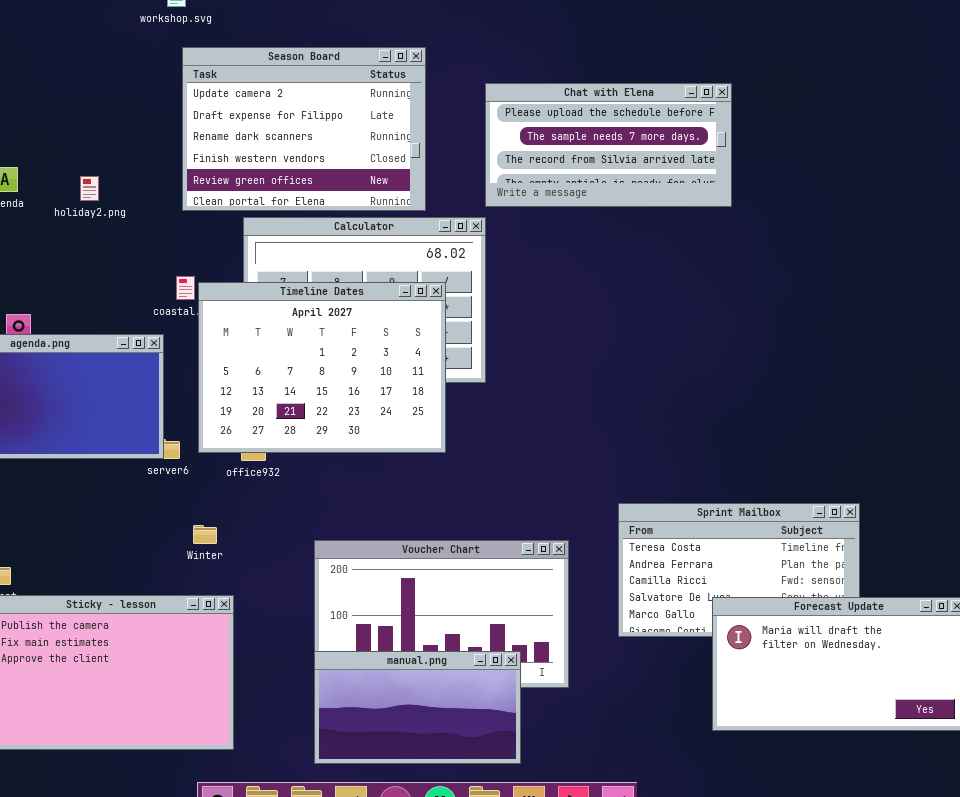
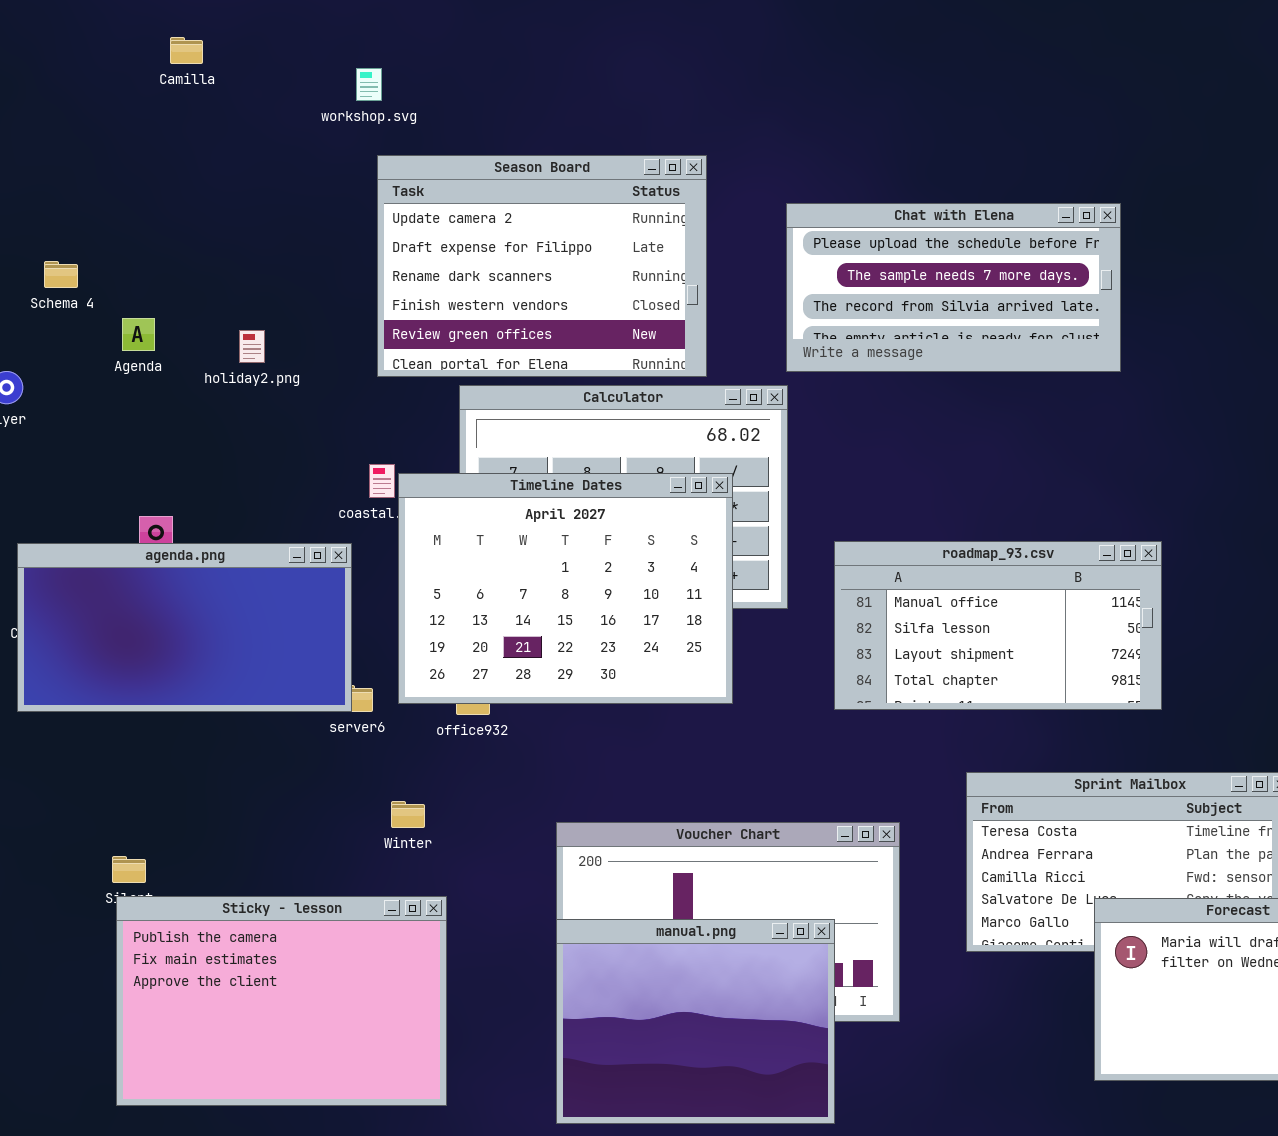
roadmap_93.csv: none -> [834,541,1162,710], opened
manual.png: [314,651,521,764] -> [556,919,835,1124], resized

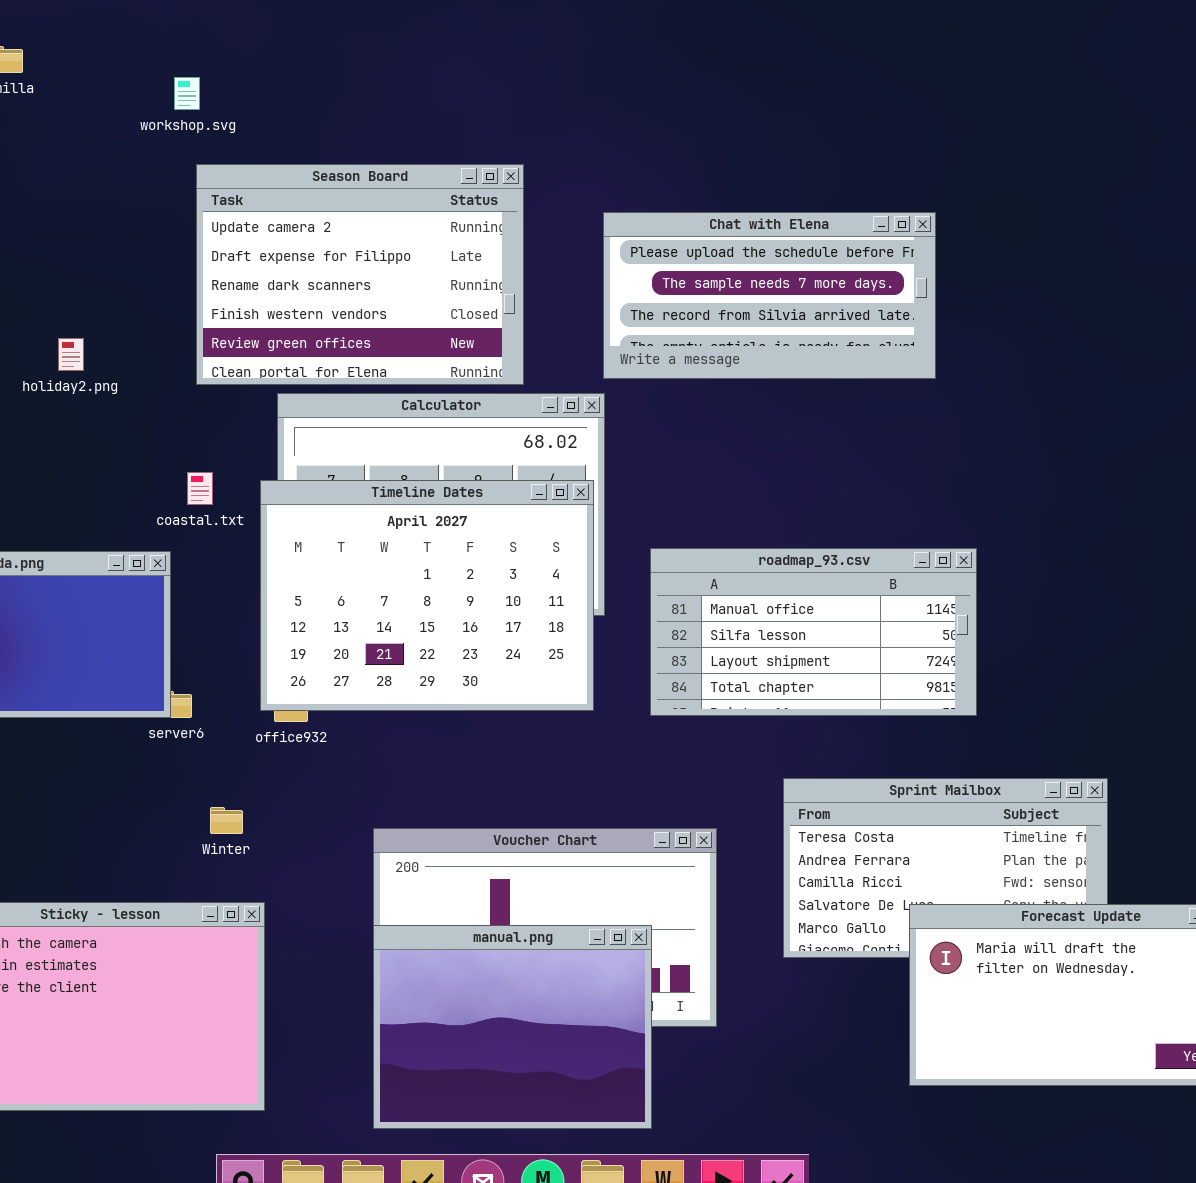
Timeline Dates: [398,473,733,704] -> [260,480,594,711], moved

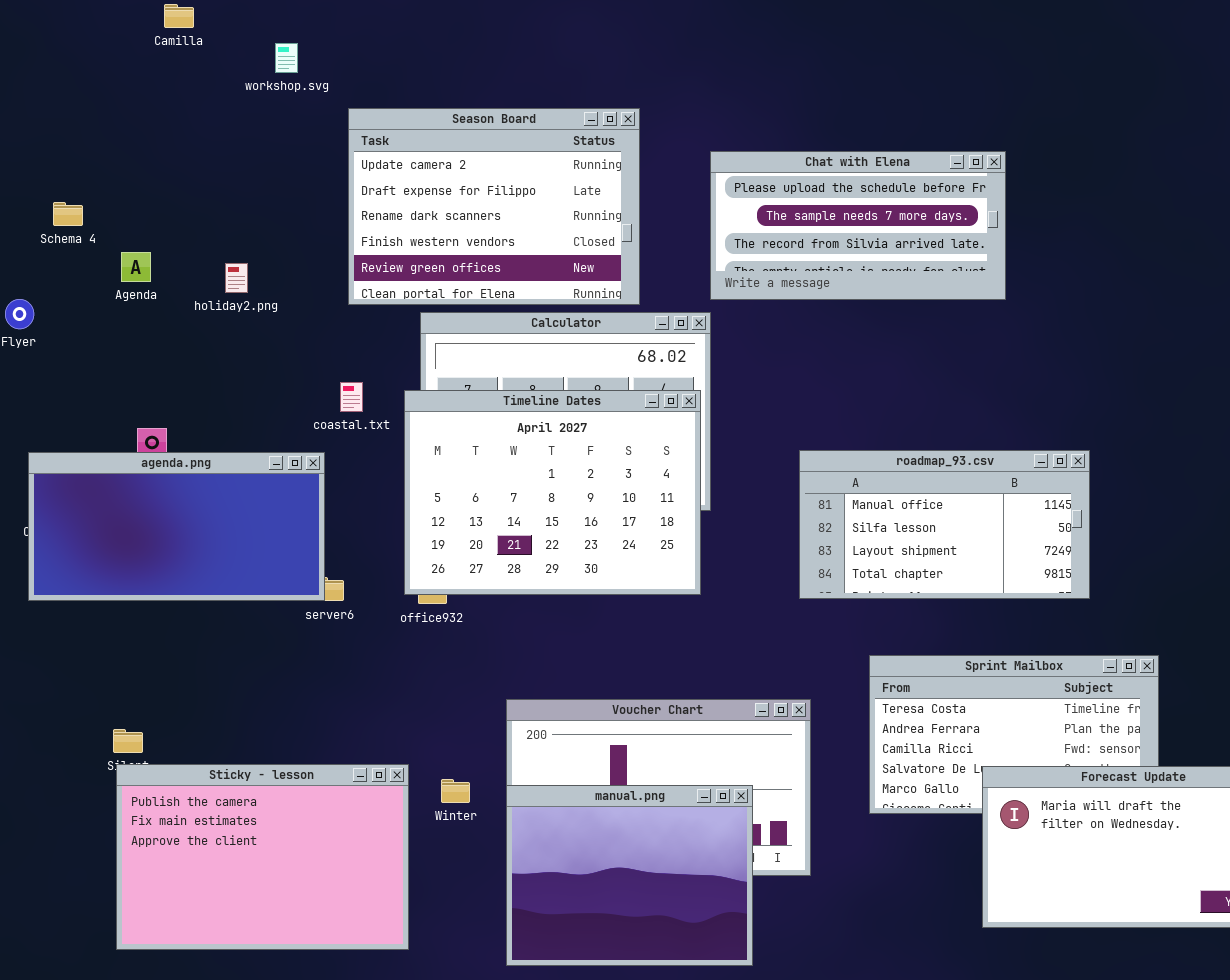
workshop.svg: [174,77,200,110] -> [275,43,298,73], moved
roadmap_93.csv: [650,548,977,716] -> [799,450,1090,599], moved
Winter: [210,807,243,834] -> [441,779,470,803], moved

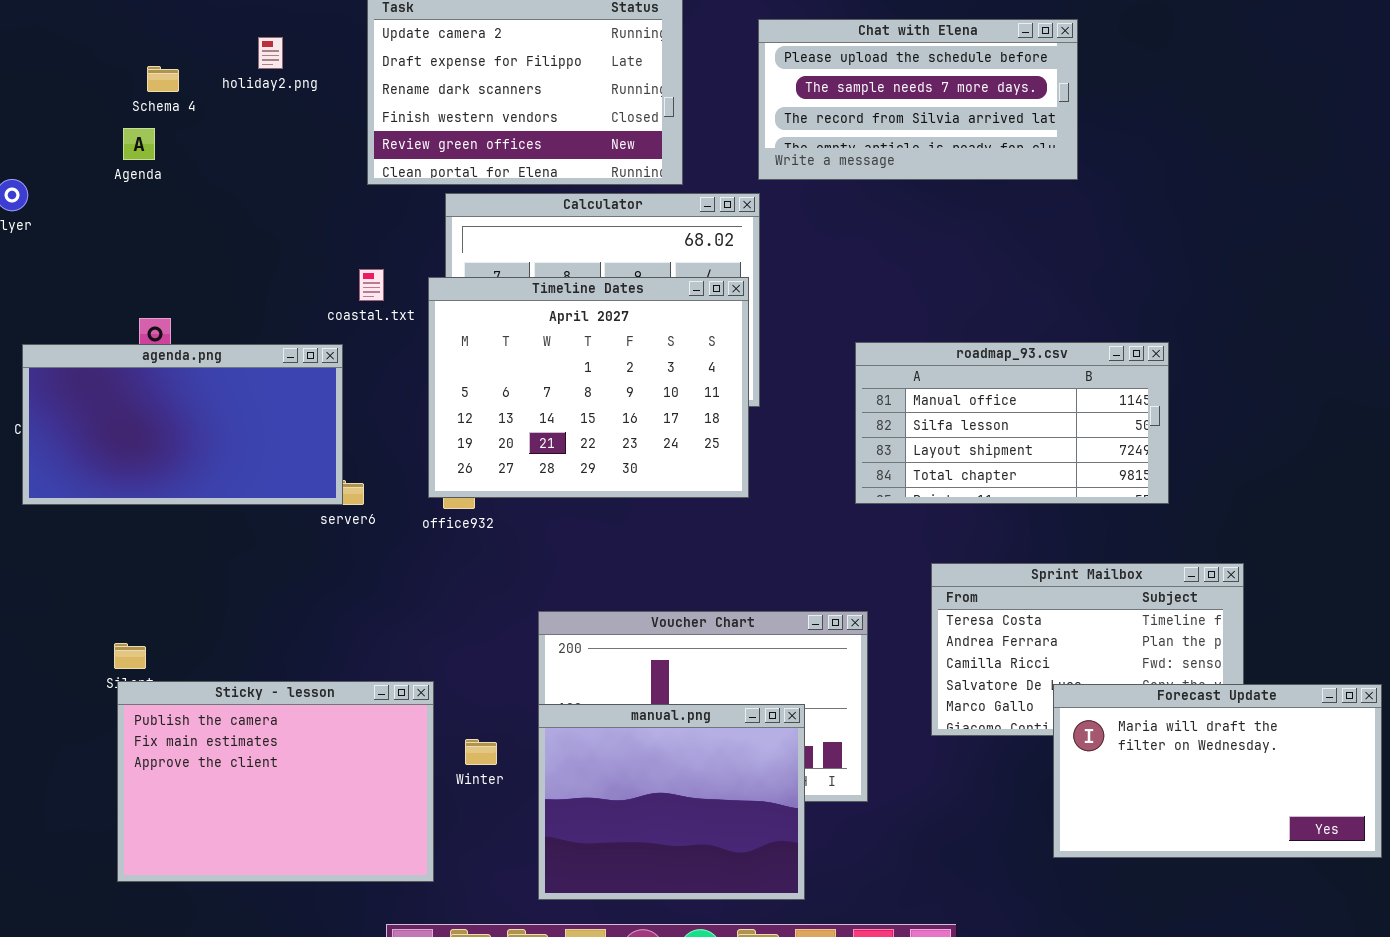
Schema 4: [53,202,83,226] -> [147,66,179,92], moved
holiday2.png: [225,263,248,293] -> [258,37,283,69], moved
Winter: [441,779,470,803] -> [465,739,497,765], moved

